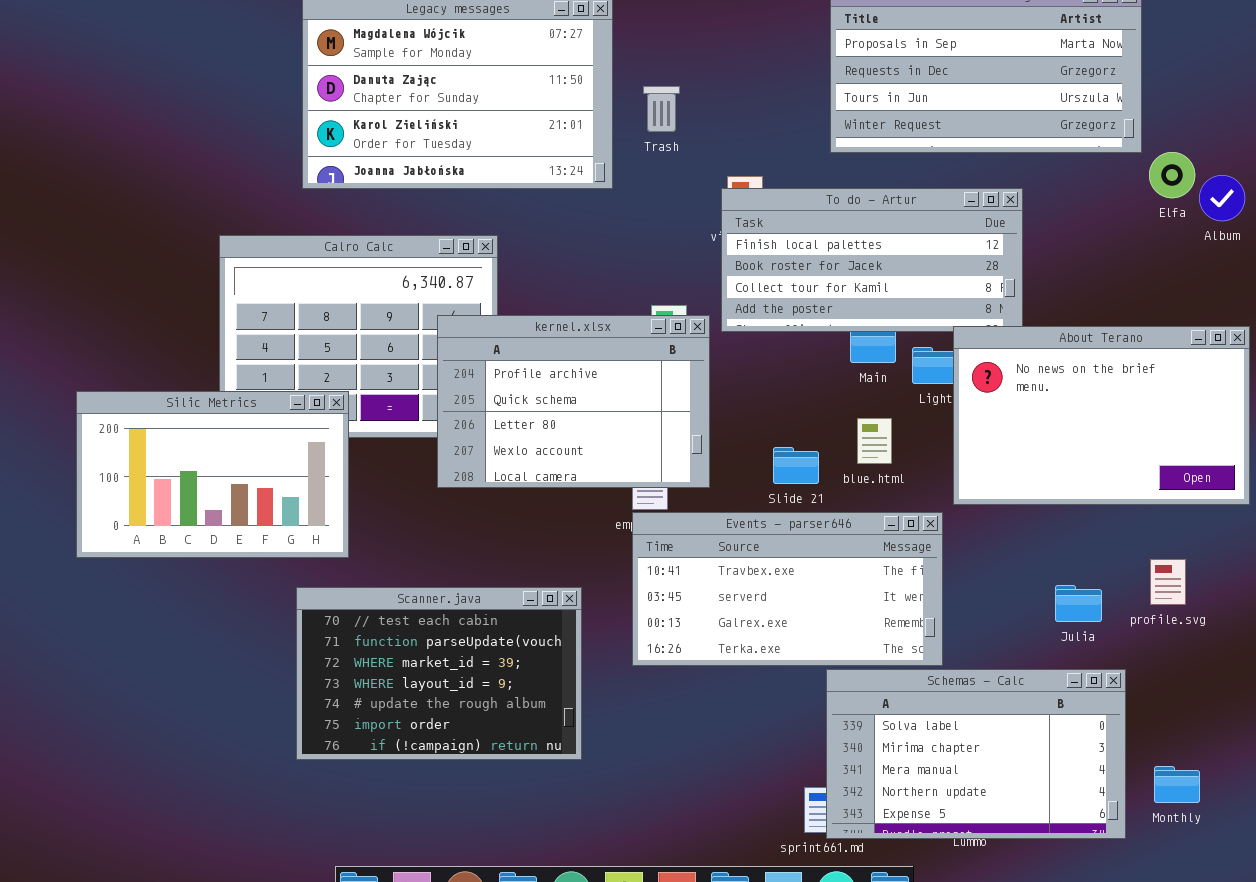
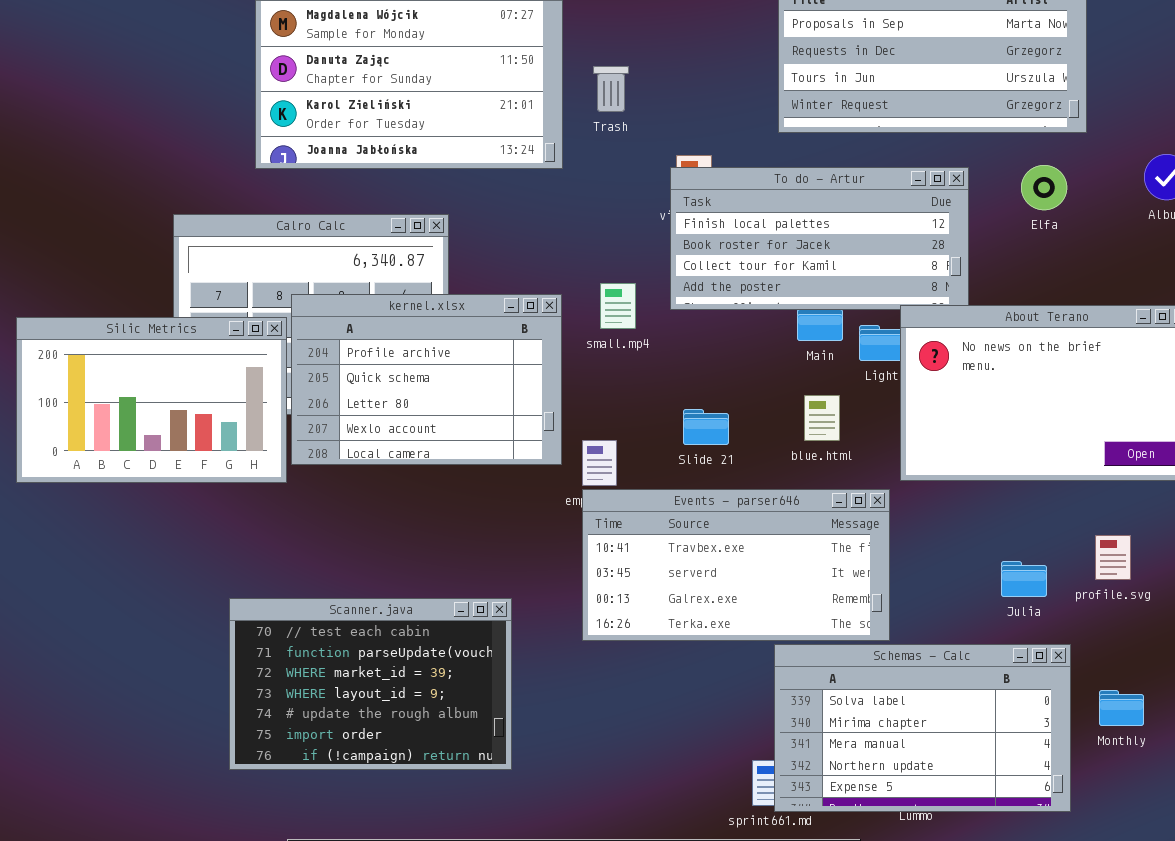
Elfa: [1149,152,1195,198] -> [1021,165,1067,210], moved
kernel.xlsx: [437,315,710,488] -> [291,294,562,465], moved
Silic Metrics: [76,391,349,558] -> [16,317,287,483], moved
Slide 21: [773,447,819,484] -> [683,409,729,445], moved
Scanner.java: [296,587,582,760] -> [229,598,512,770], moved
Monthly: [1154,766,1200,803] -> [1099,690,1144,726], moved

